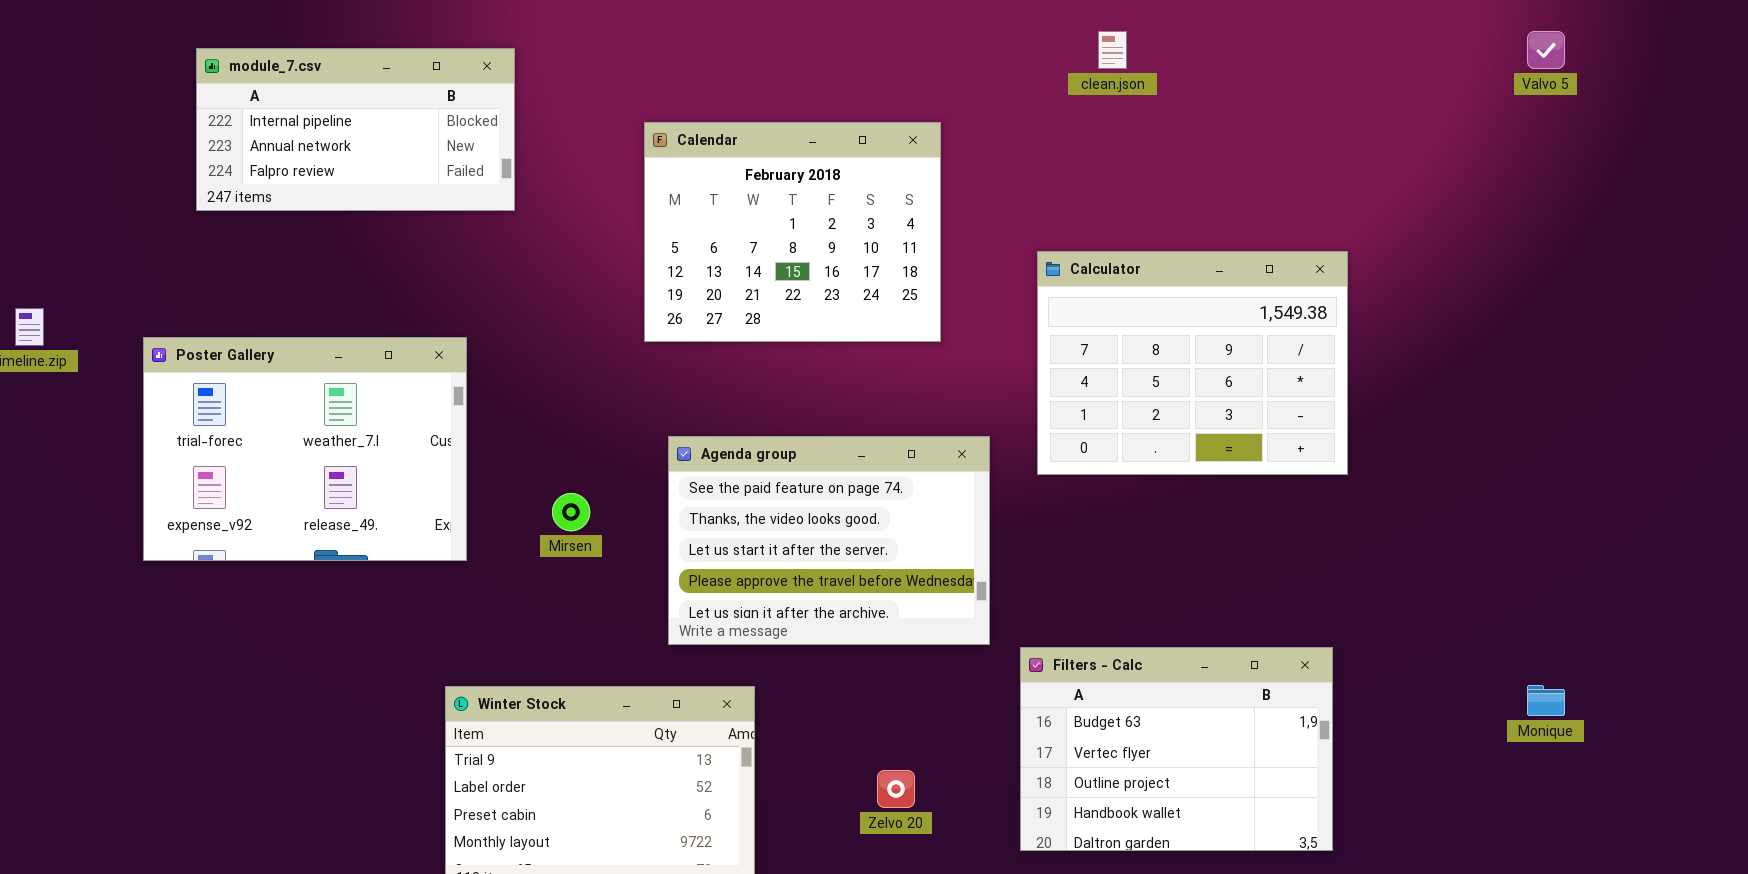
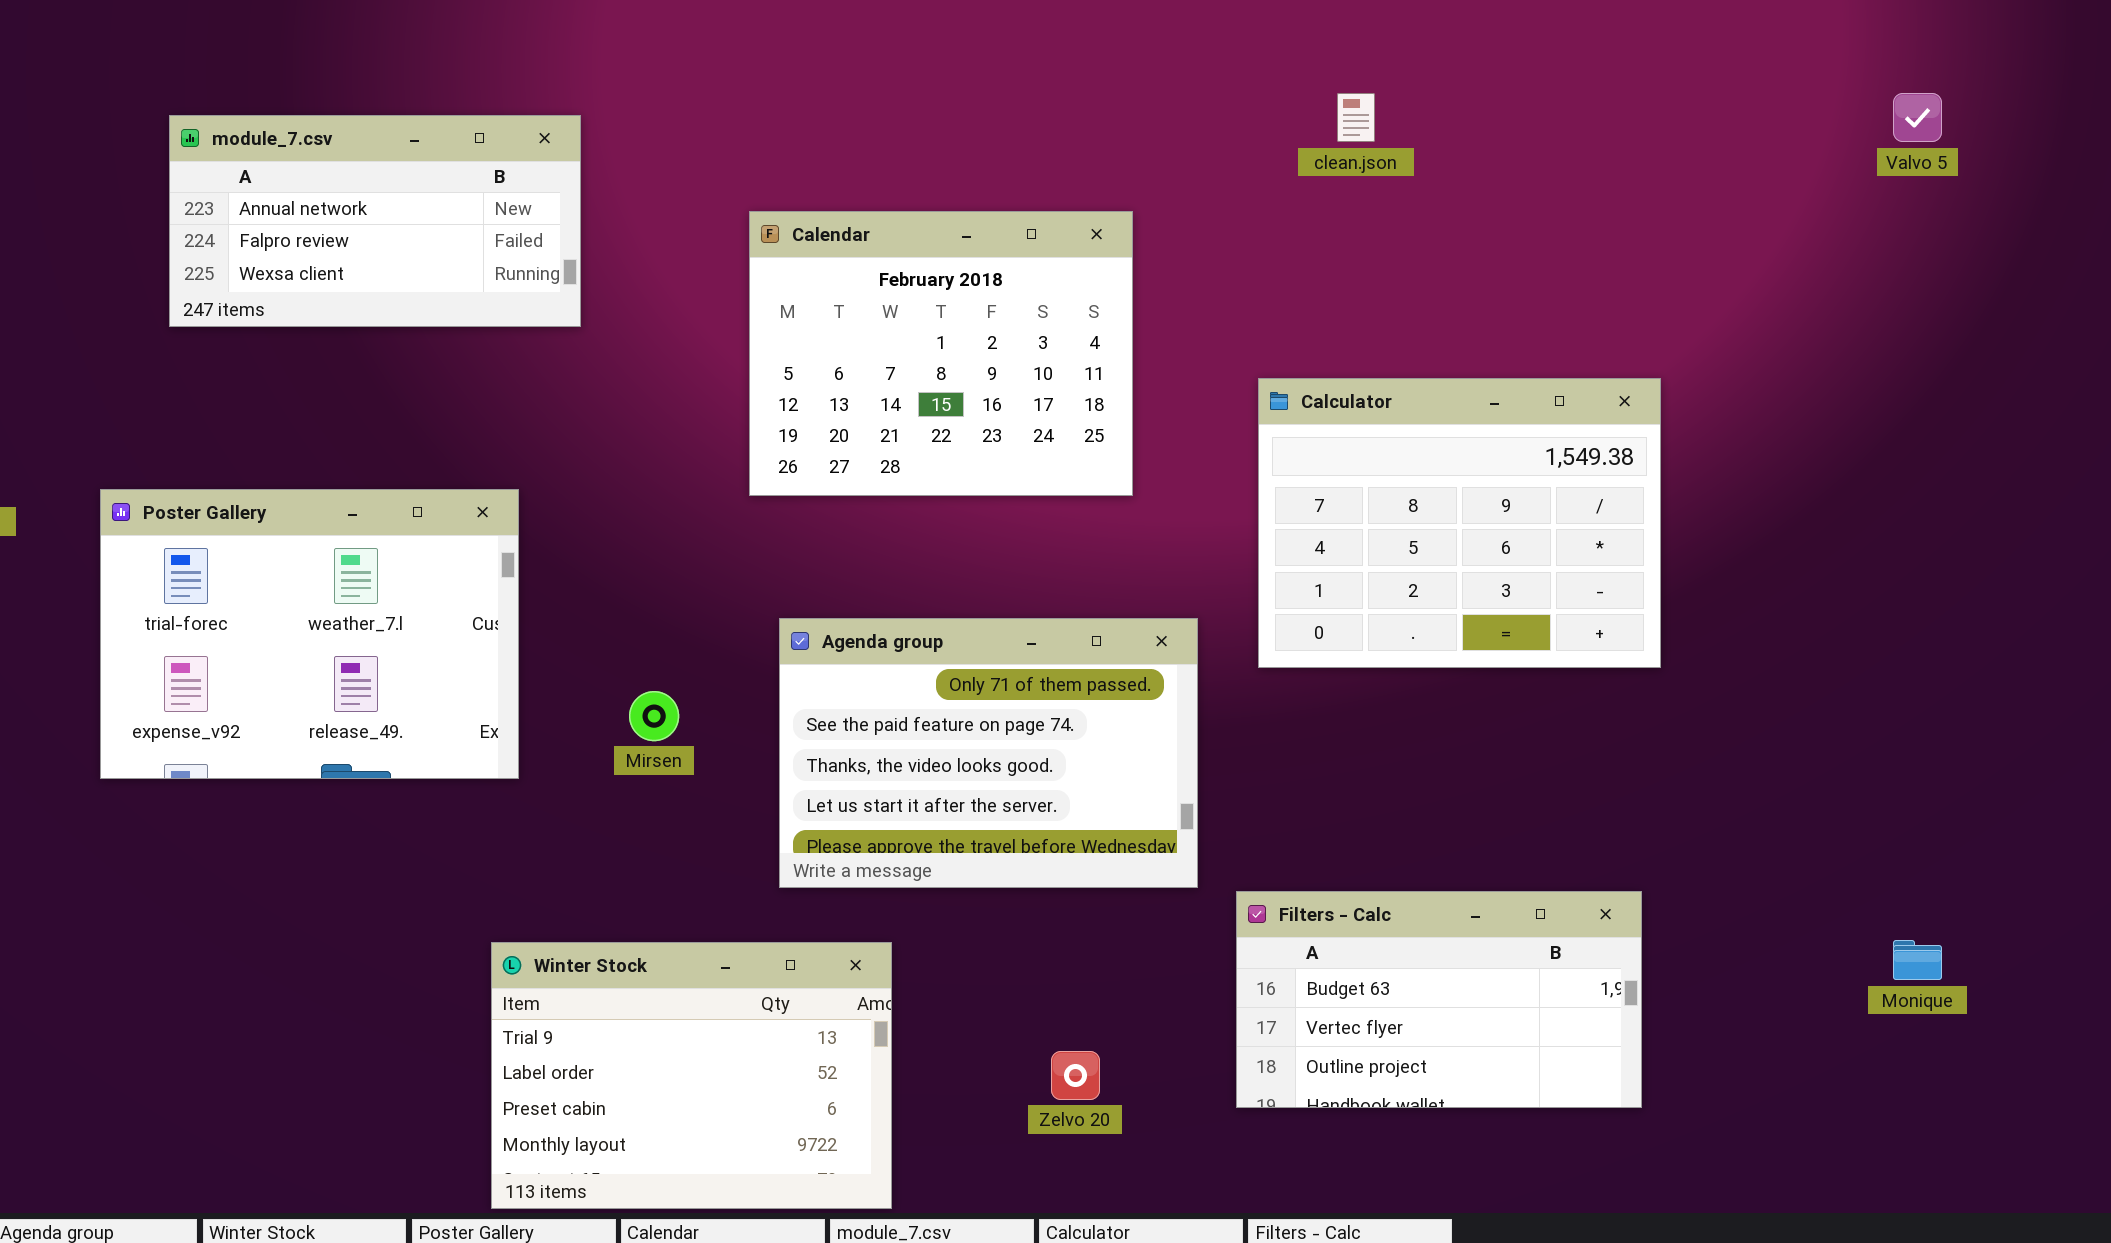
module_7.csv: [196,48,515,211] -> [169,115,581,327], scrolled down 1 row
Agenda group: [668,436,990,645] -> [779,618,1198,888], scrolled up 1 row
Filters - Calc: [1020,647,1333,851] -> [1236,891,1642,1108], resized

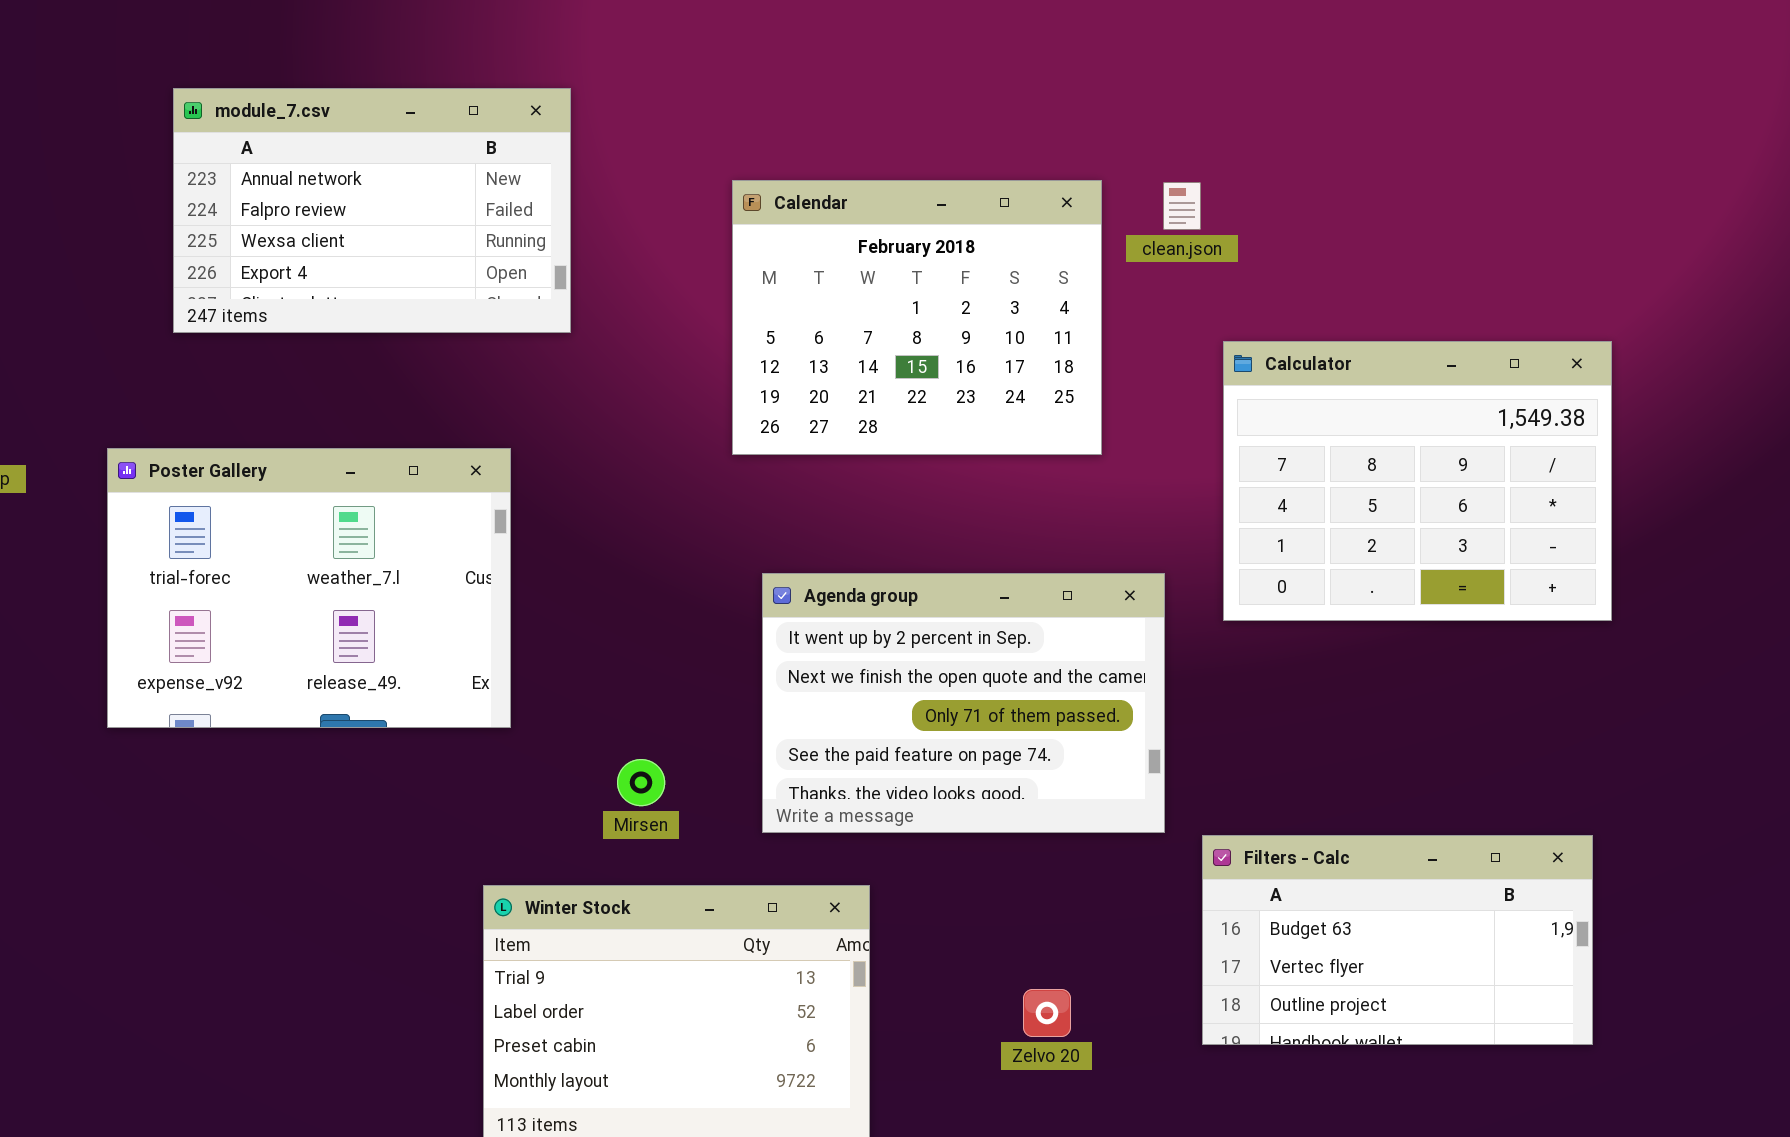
clean.json: [1337,93,1375,142] -> [1163,182,1201,230], moved
module_7.csv: [169,115,581,327] -> [173,88,571,333], resized
Agenda group: [779,618,1198,888] -> [762,573,1165,833], scrolled up 2 rows
Mirsen: [629,691,679,741] -> [617,759,665,806], moved

